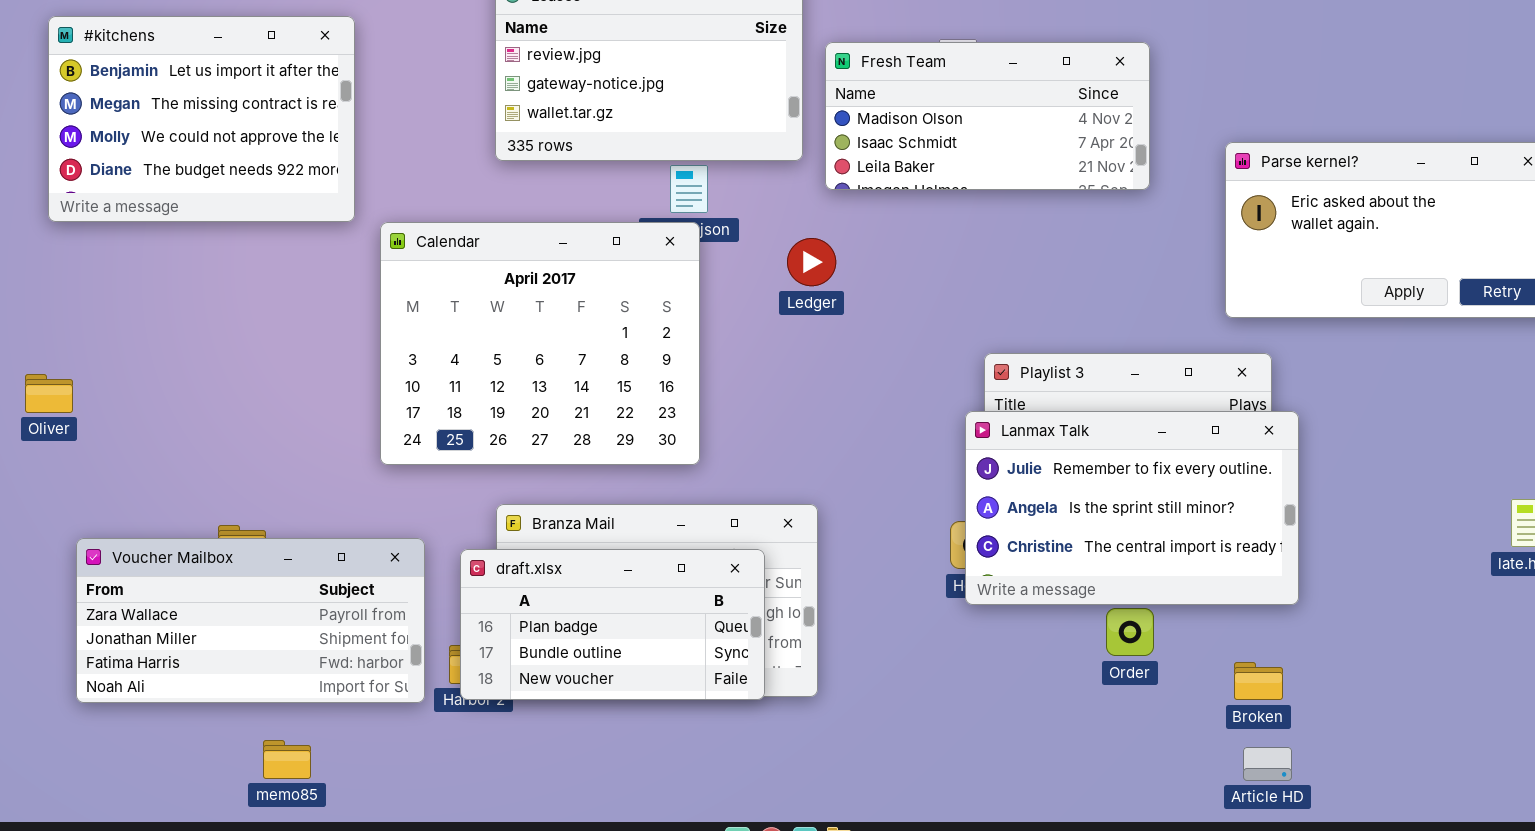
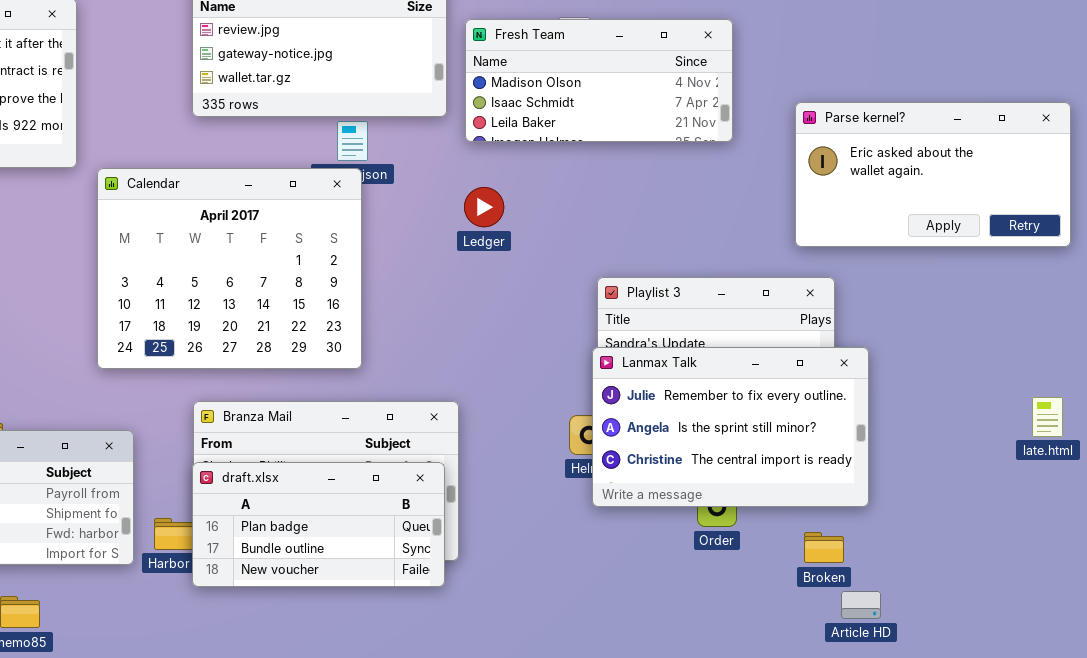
Ledger: [787,238,836,286] -> [464,187,504,227], moved
Lanmax Talk: [965,411,1299,605] -> [592,347,869,507], moved
draft.xlsx: [460,549,765,700] -> [192,462,445,587], moved
Article HD: [1243,747,1292,781] -> [841,591,881,619], moved

